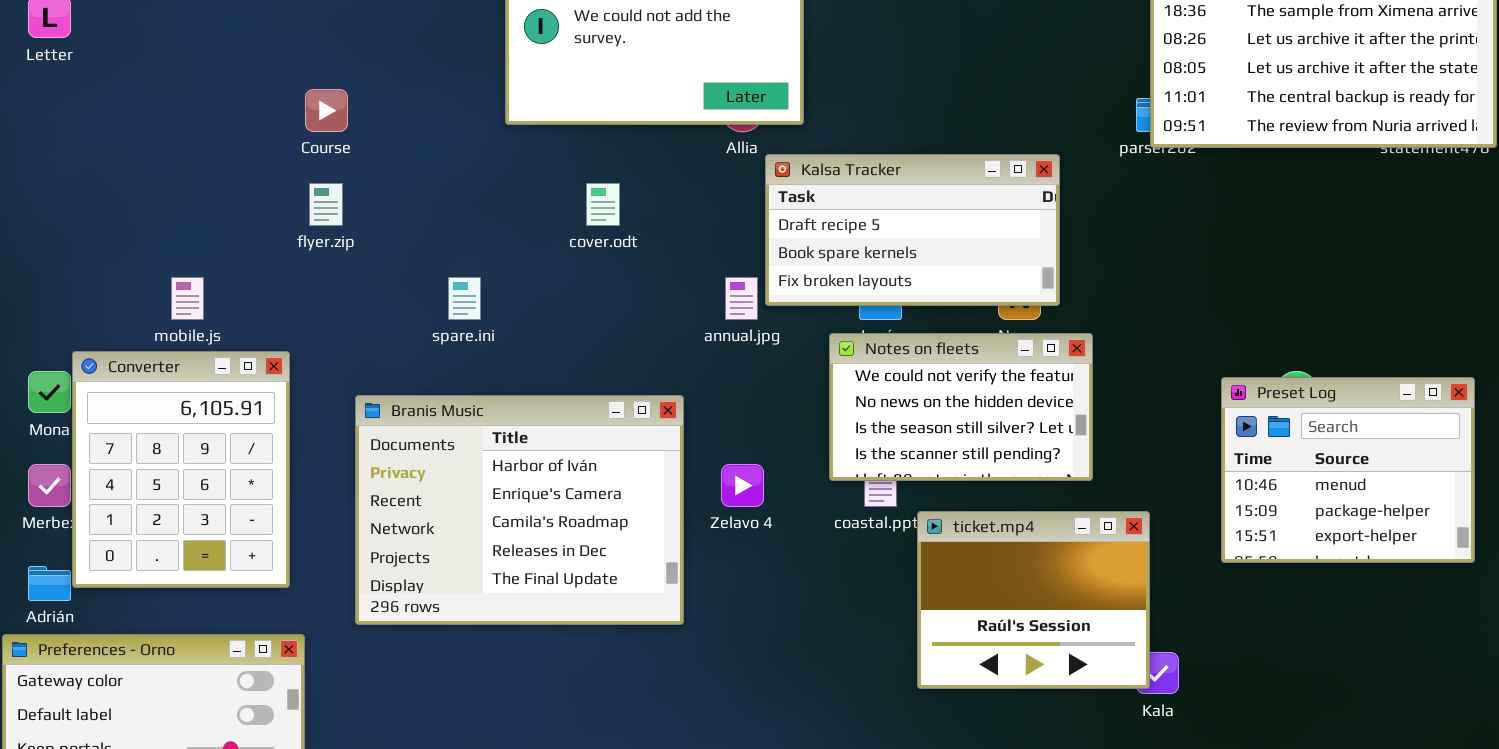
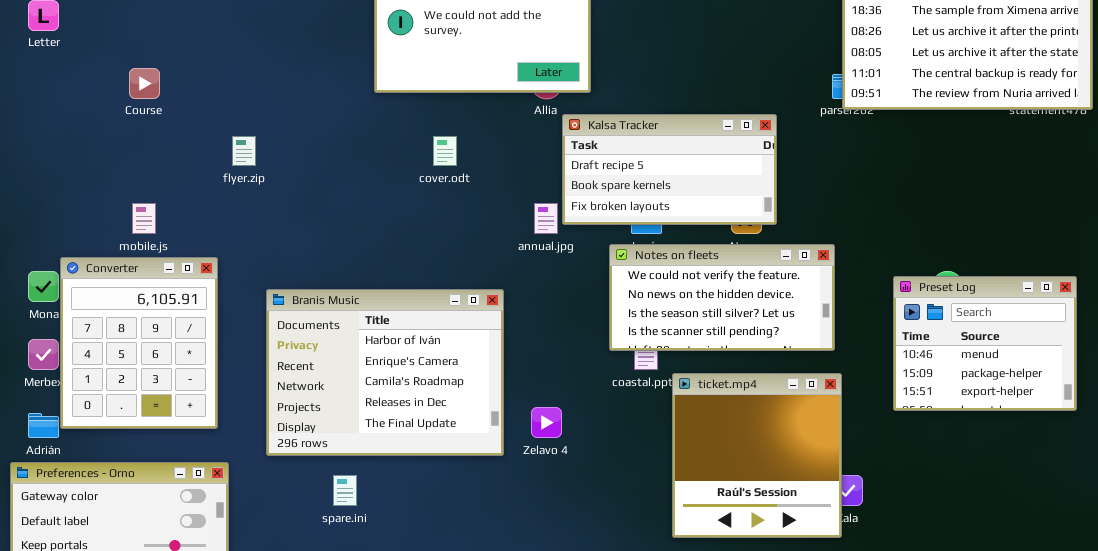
Course: [305,89,348,132] -> [129,68,160,99], moved
spare.ini: [448,277,481,320] -> [333,475,357,506], moved
Notes on fleets: [829,333,1093,481] -> [609,244,835,351], resized
Zelavo 4: [721,464,764,507] -> [531,407,562,438], moved
ticket.mp4: [917,511,1150,689] -> [672,373,842,538], resized

